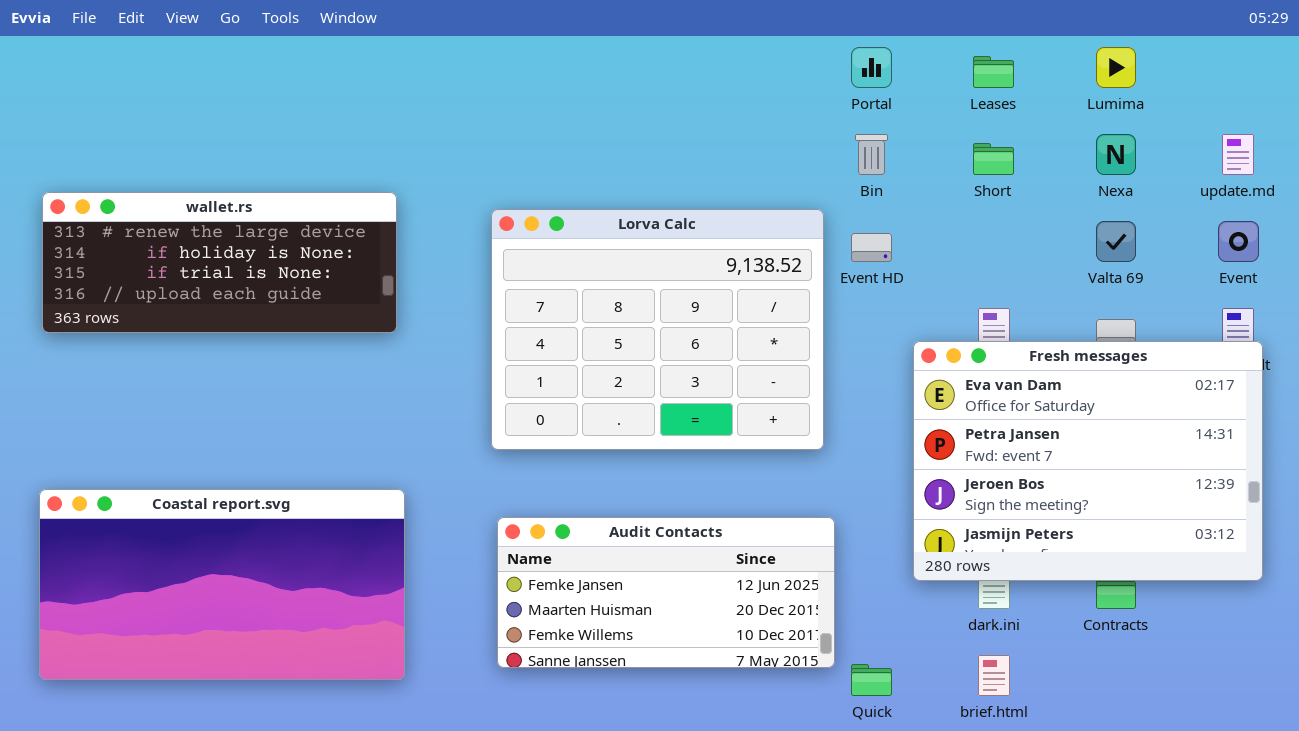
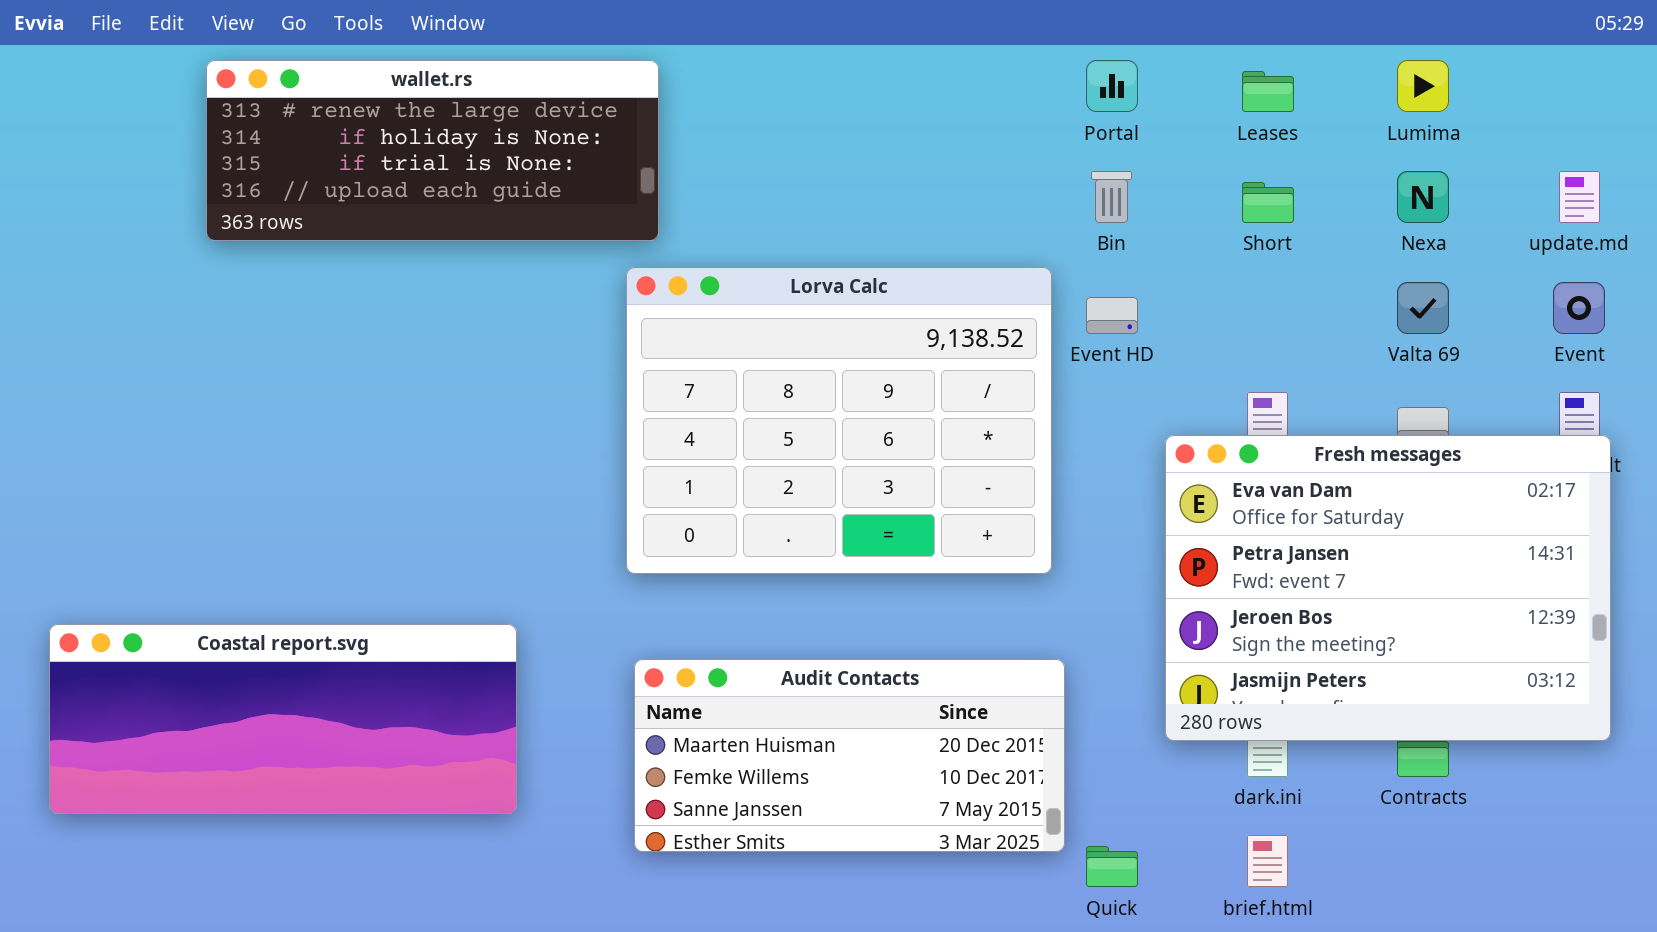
wallet.rs: [42,192,397,333] -> [206,60,659,241], moved
Coastal report.svg: [39,489,405,680] -> [49,624,517,814], resized
Audit Contacts: [497,517,835,668] -> [634,659,1065,852], scrolled down 1 row

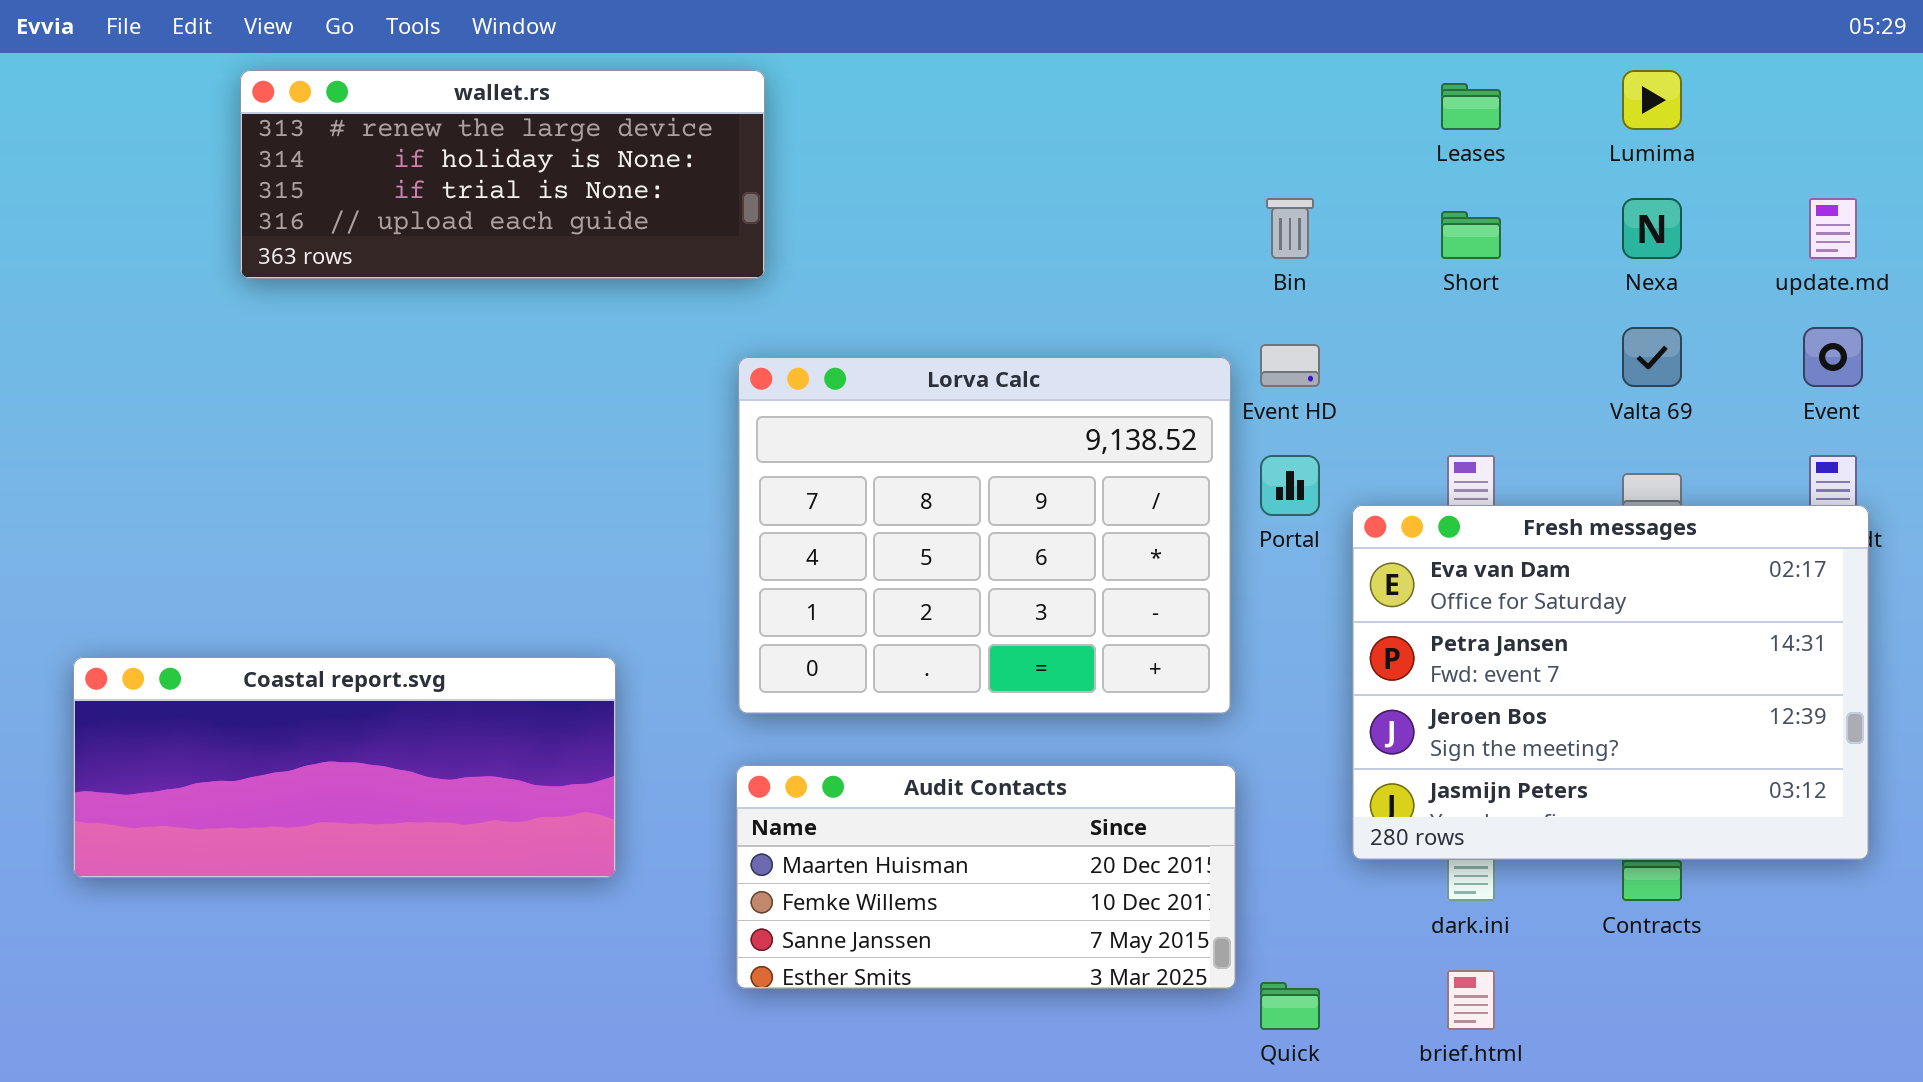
Portal: [1086,60,1138,112] -> [1260,455,1320,516], moved
Lorva Calc: [626,267,1052,574] -> [738,357,1231,714], moved
Coastal report.svg: [49,624,517,814] -> [73,657,616,878], moved

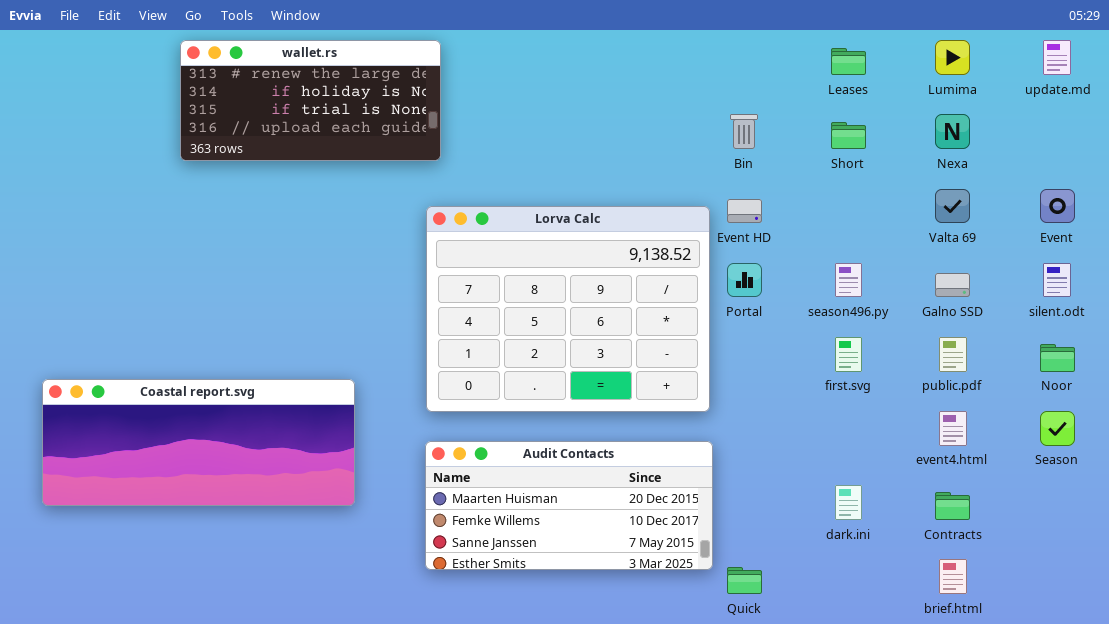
wallet.rs: [240,70,765,279] -> [180,40,441,161], resized
update.md: [1809,198,1857,259] -> [1043,40,1071,75], moved
Fresh messages: [1352,505,1869,860] -> none, closed
brief.html: [1447,970,1495,1030] -> [939,559,967,594], moved

